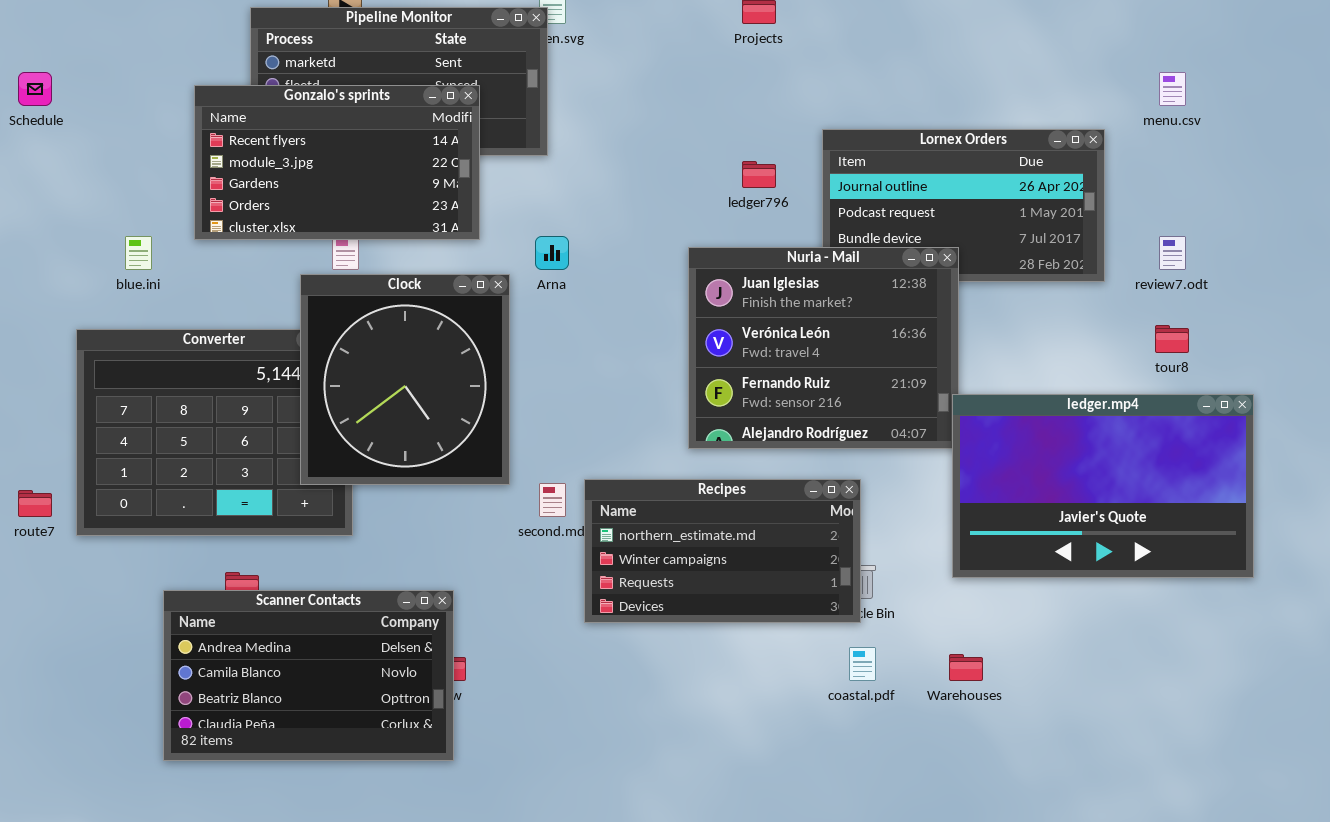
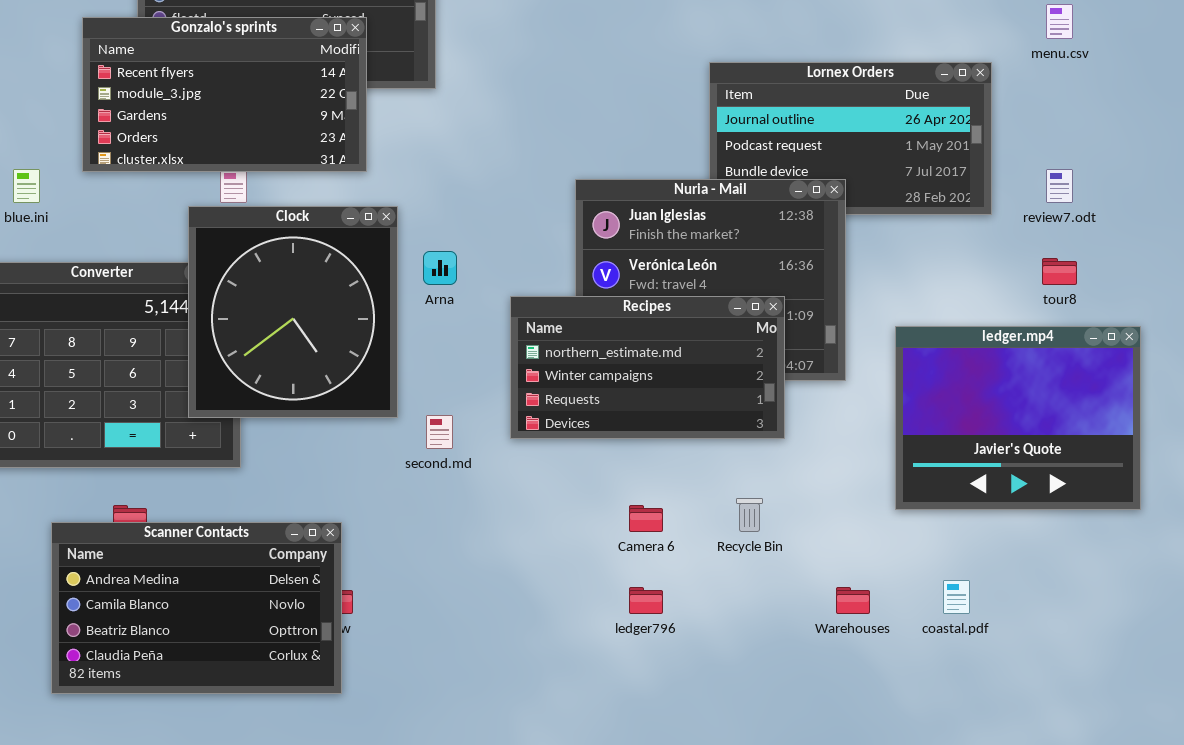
ledger796: [742,161,776,188] -> [629,587,663,614], moved
Arna: [535,236,569,270] -> [423,251,457,285], moved
ledger.mp4: [952,394,1254,578] -> [895,326,1141,510], resized
Recipes: [584,479,861,623] -> [510,296,785,439], moved
coastal.pdf: [849,647,876,681] -> [943,580,970,614], moved

